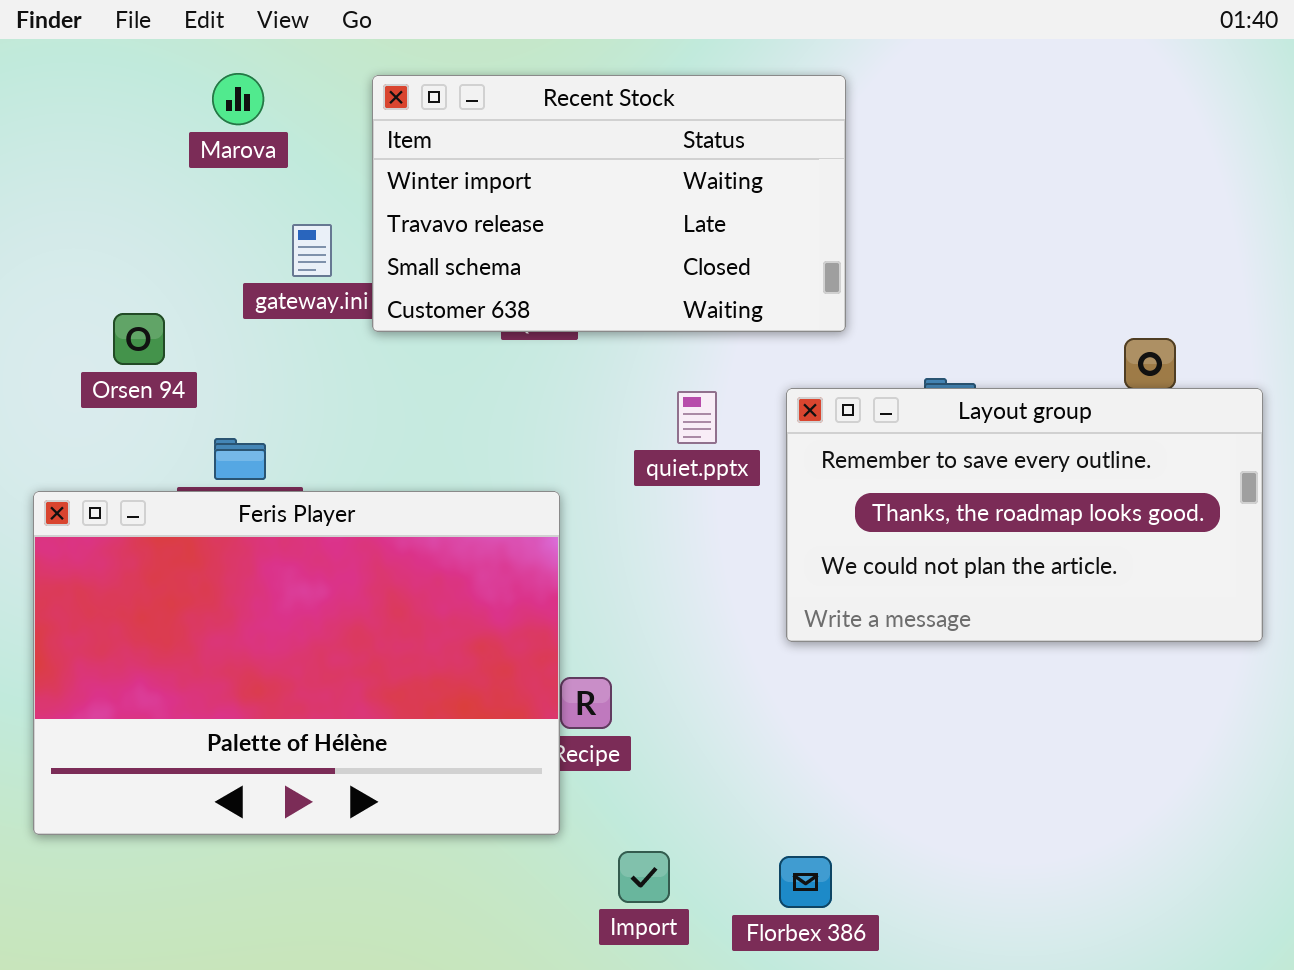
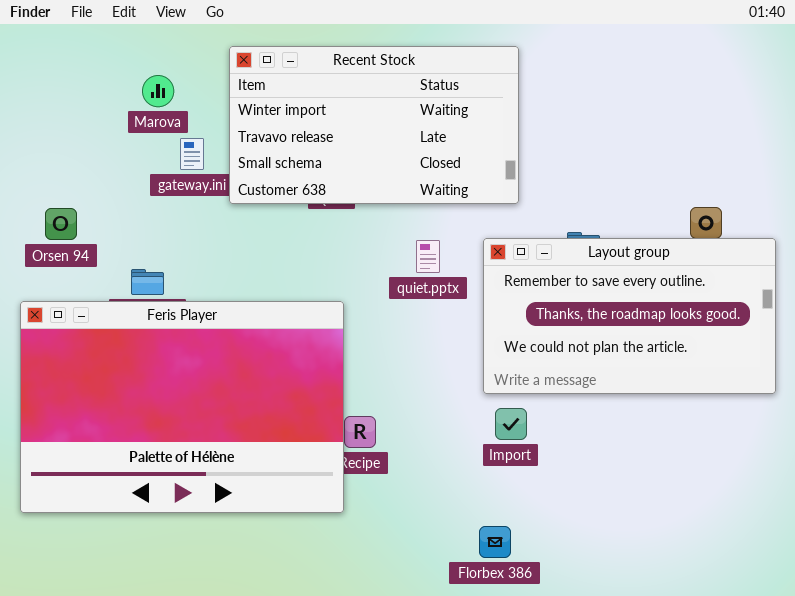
Marova: [212,73,264,125] -> [142,75,174,107], moved
Orsen 94: [113,313,165,365] -> [45,208,77,240], moved
Import: [618,851,670,903] -> [495,408,527,440], moved

